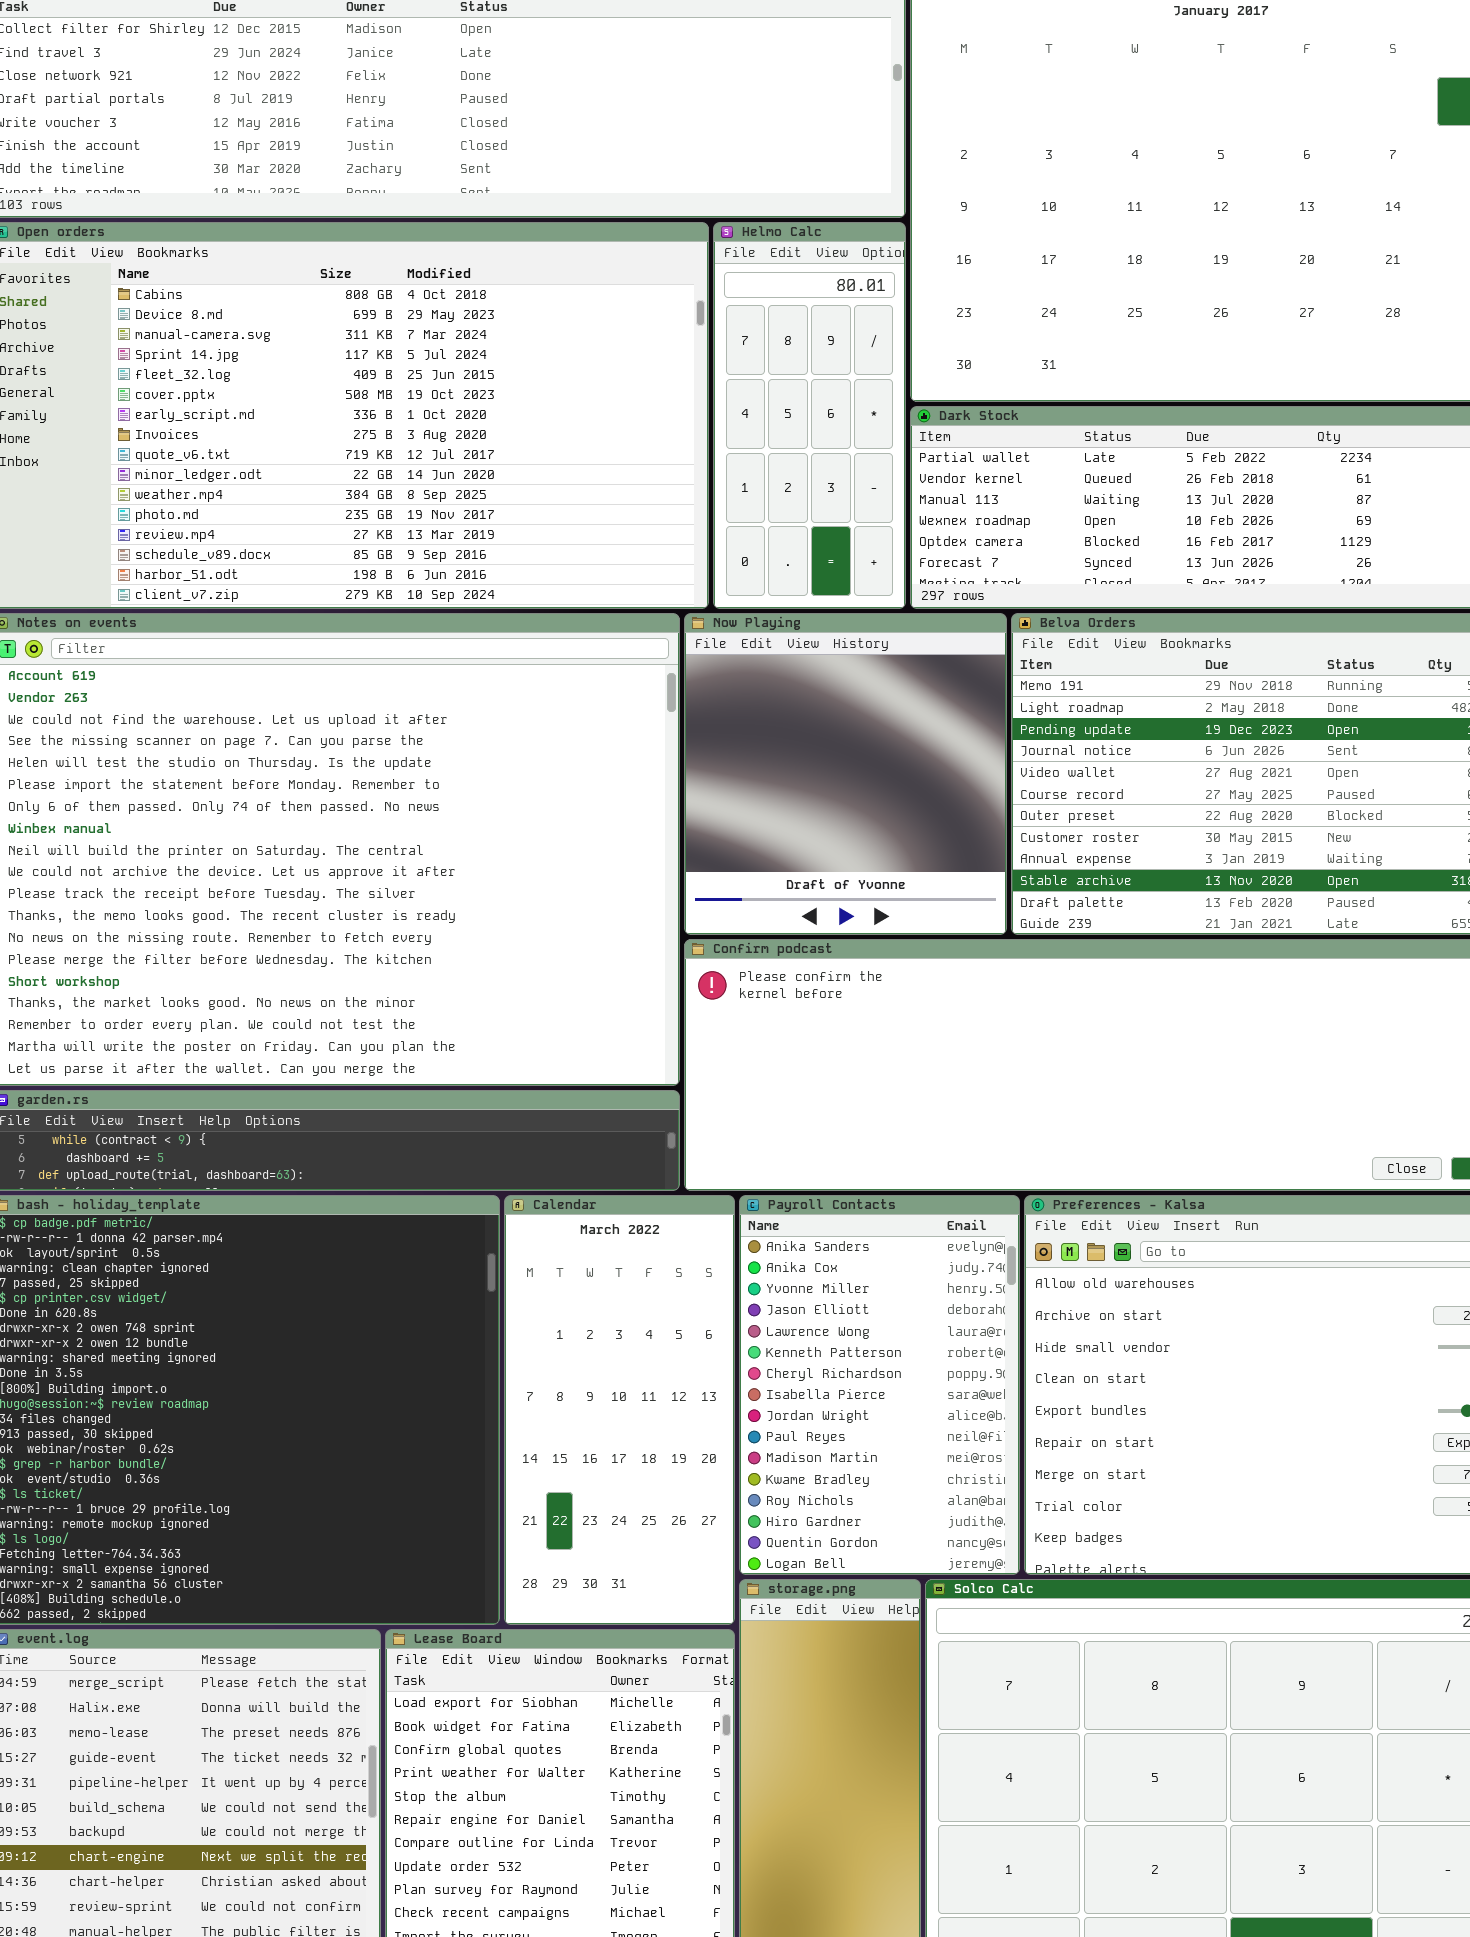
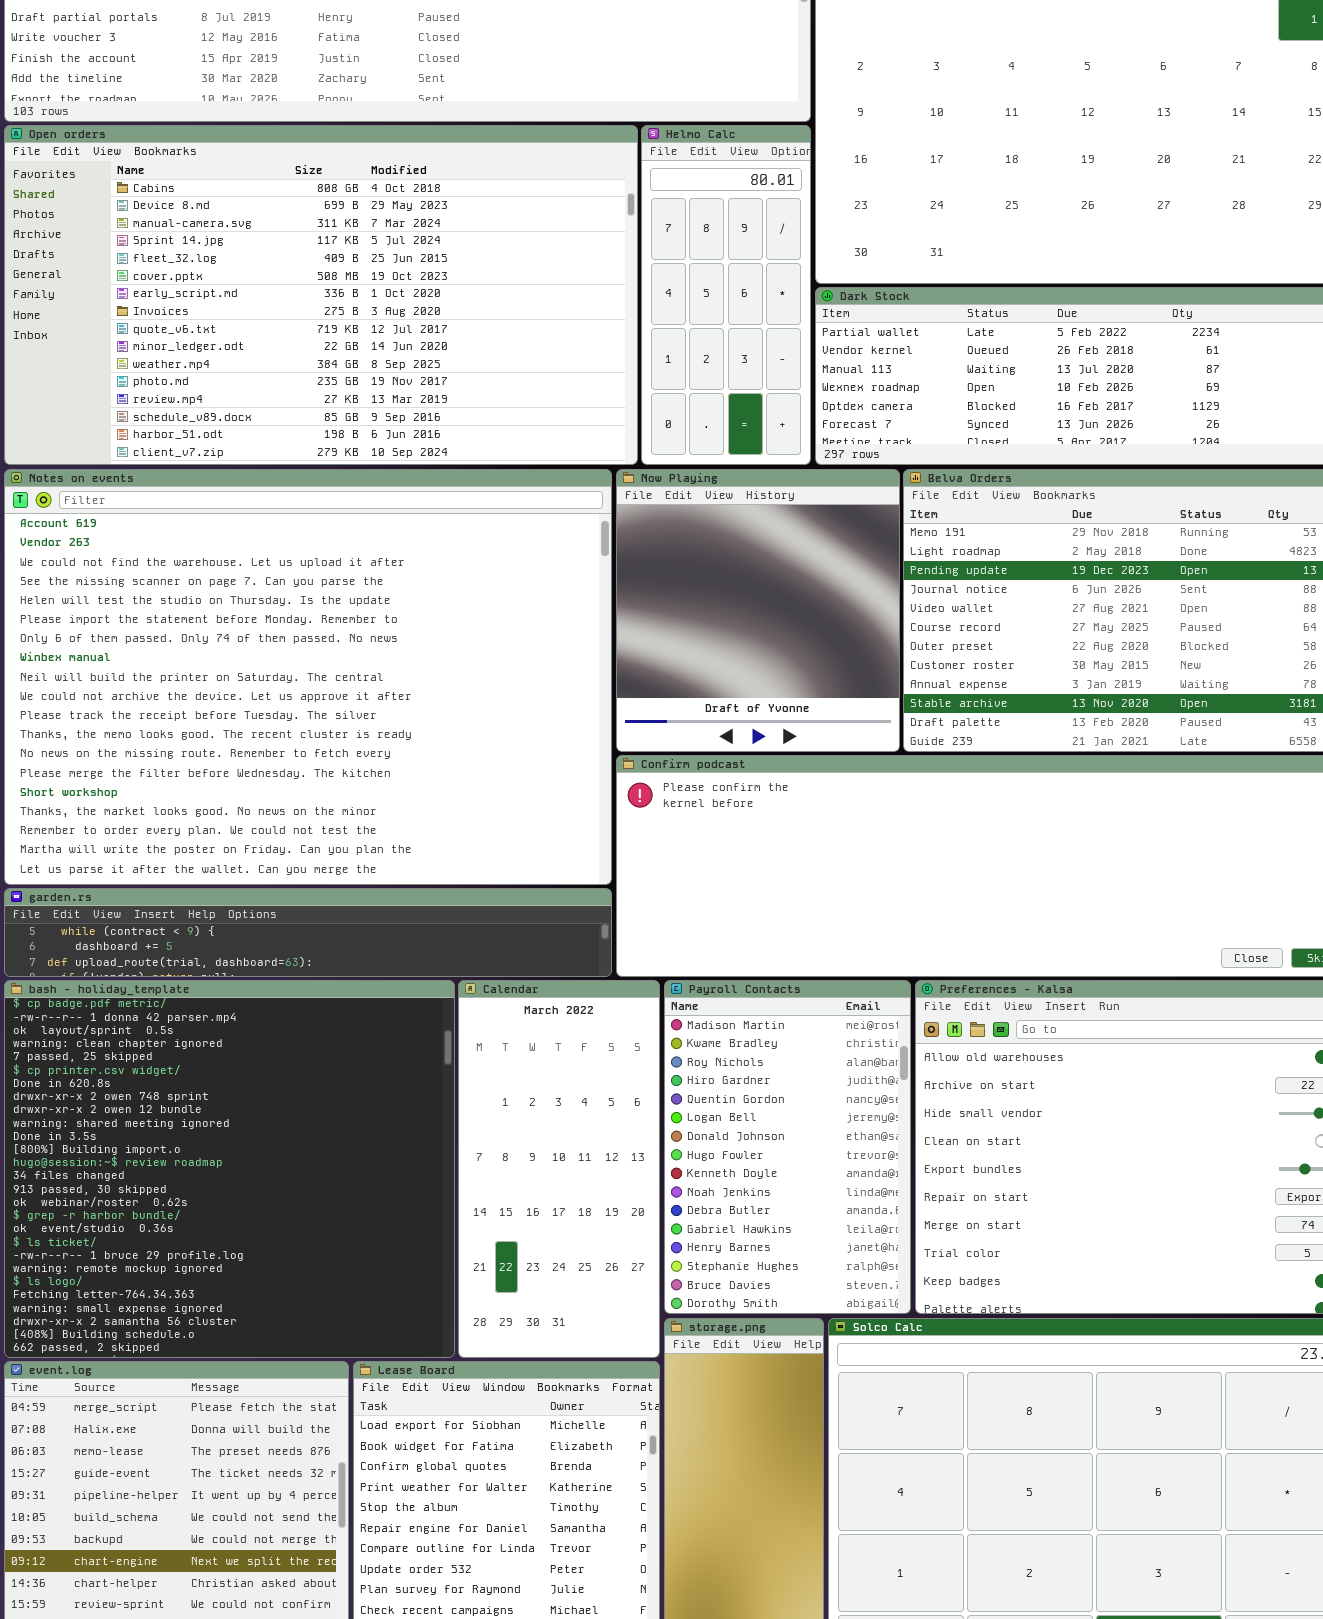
Payroll Contacts: [739,1195,1020,1575] -> [664,980,911,1314], scrolled down 10 rows

